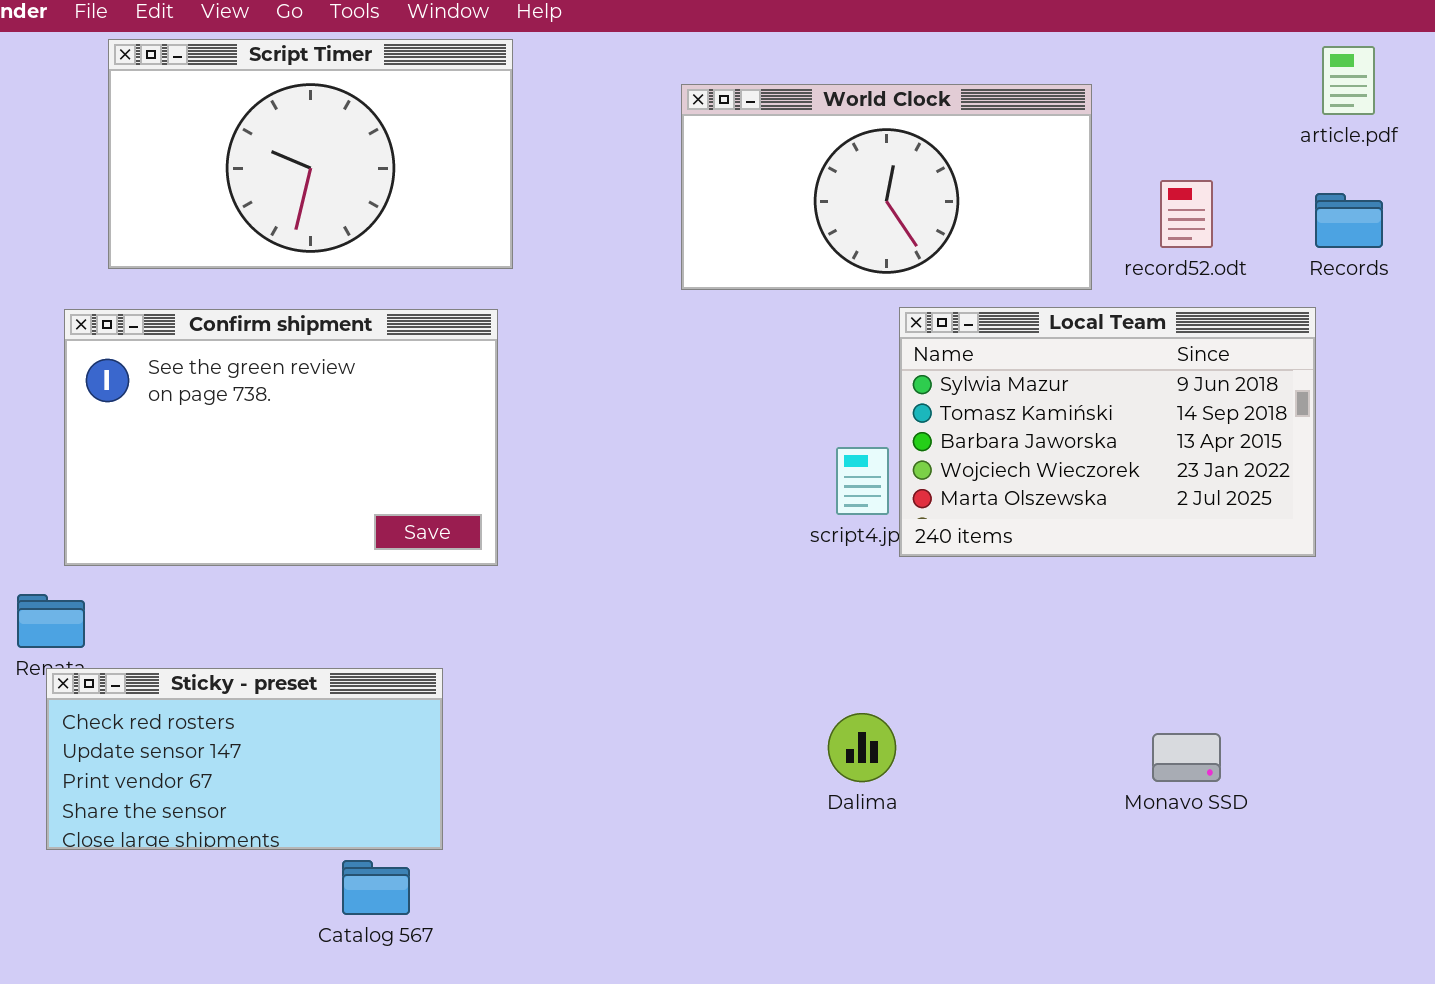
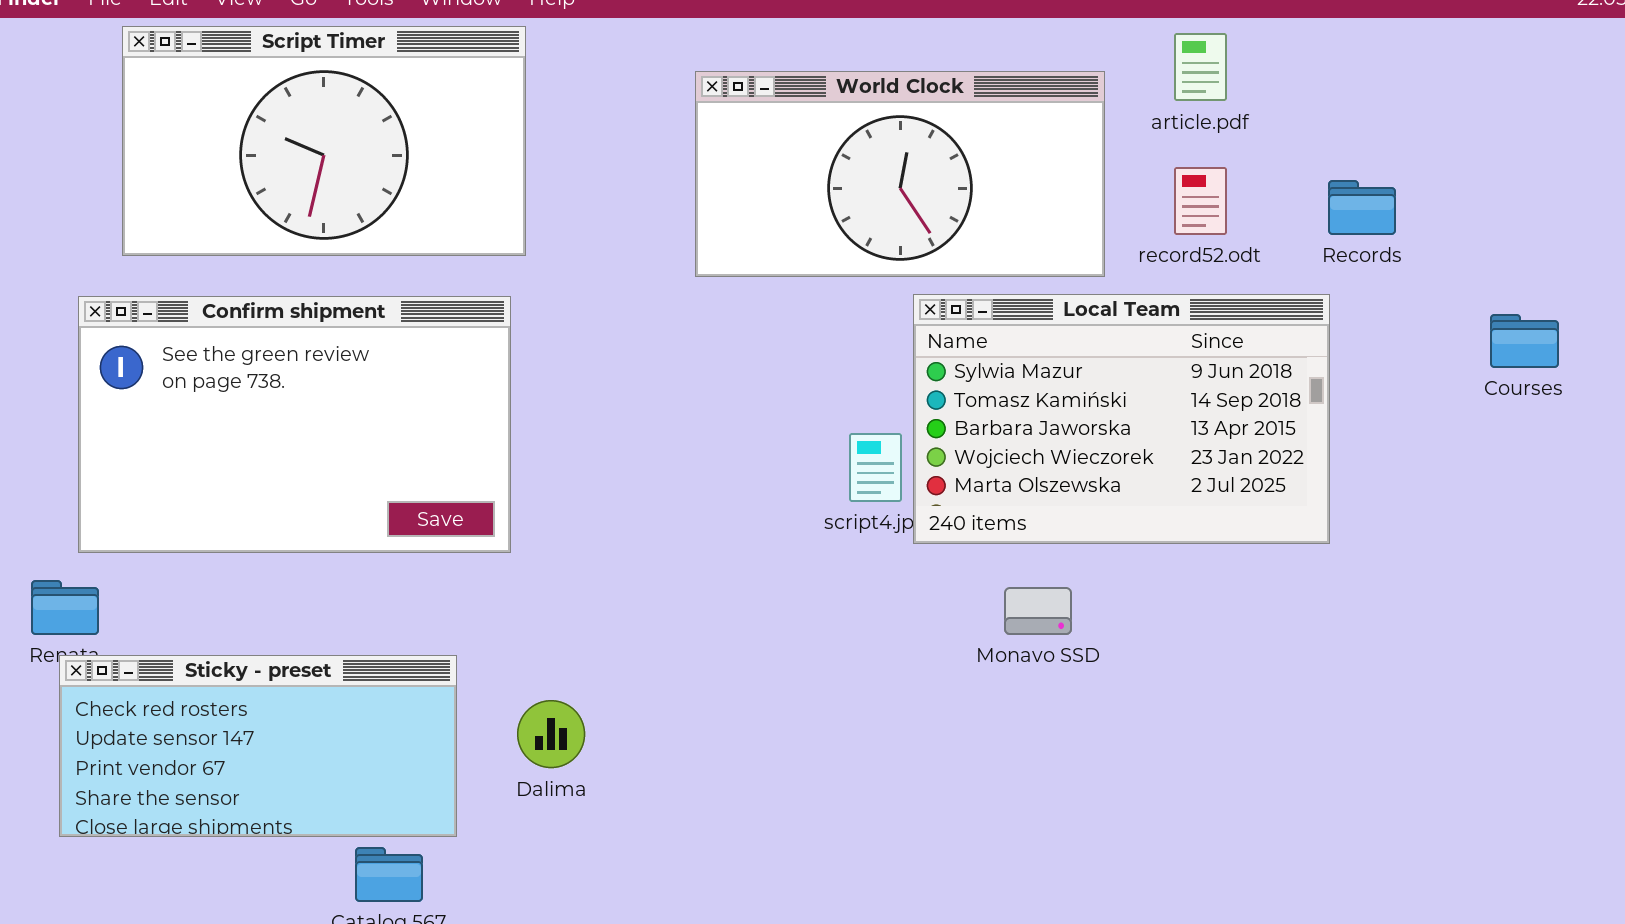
article.pdf: [1322,46,1375,115] -> [1174,33,1227,101], moved
Dalima: [828,713,896,782] -> [517,700,585,768], moved
Monavo SSD: [1152,733,1221,782] -> [1004,587,1072,635], moved

